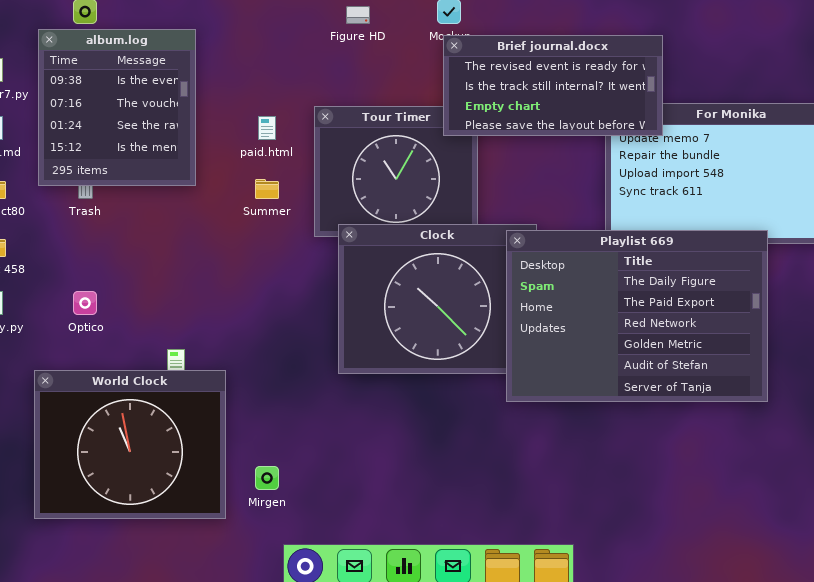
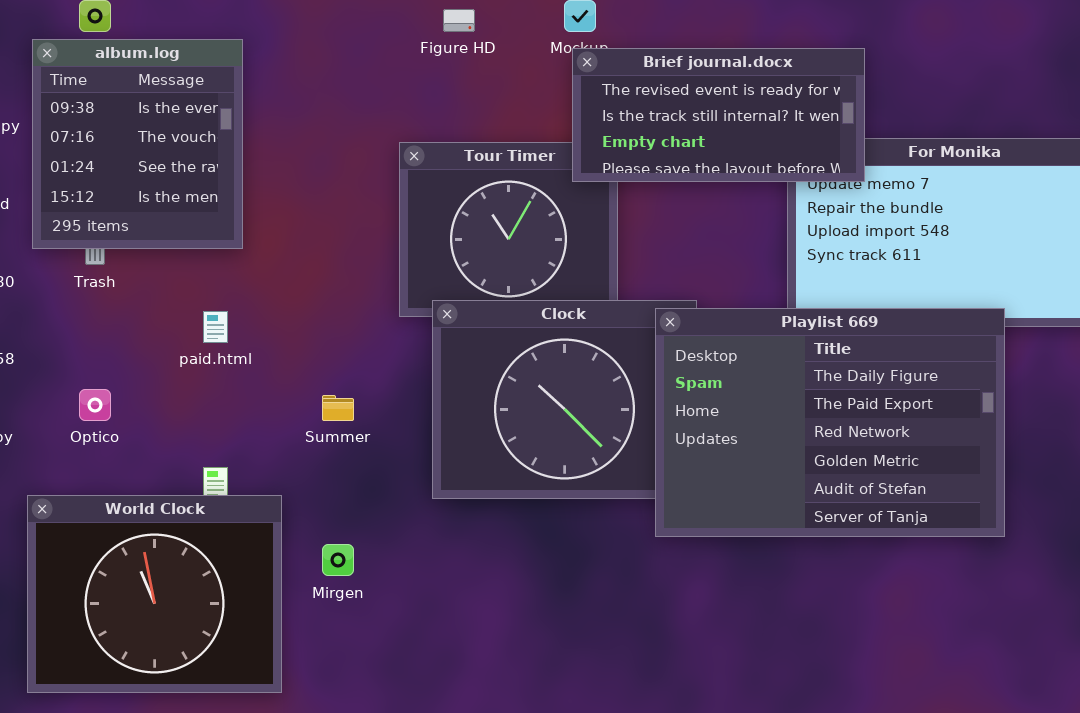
paid.html: [258,116,276,140] -> [203,311,228,343], moved
Summer: [255,179,279,199] -> [322,395,354,421], moved
Mirgen: [255,466,279,490] -> [322,544,354,576], moved

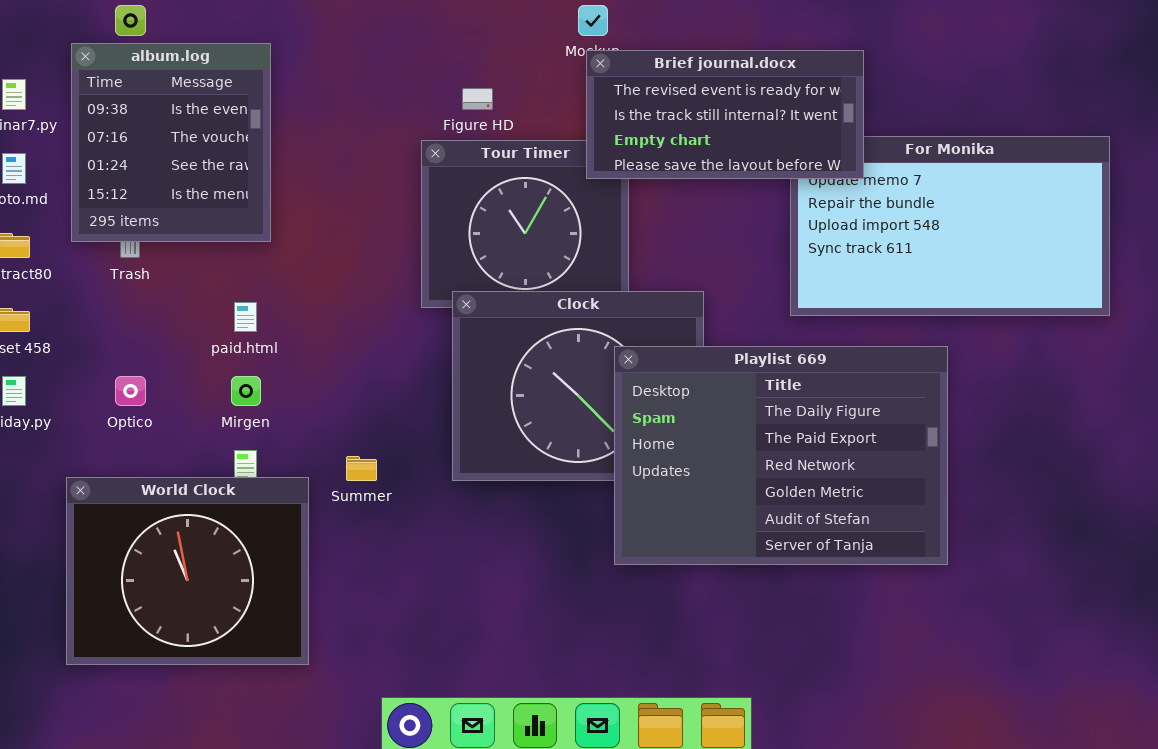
Figure HD: [443,9,475,32] -> [462,88,493,110], moved
Playlist 669: [655,308,1005,537] -> [614,346,948,565], moved
Summer: [322,395,354,421] -> [346,456,377,481], moved
Mirgen: [322,544,354,576] -> [231,376,261,406], moved

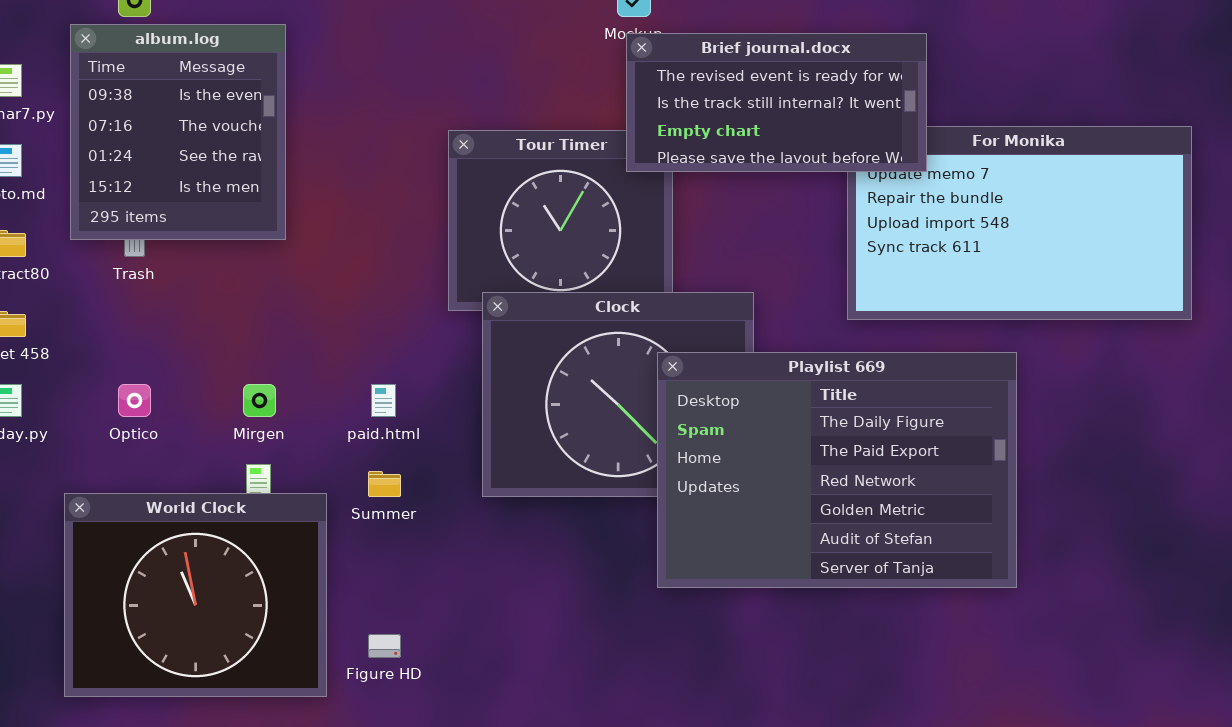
Figure HD: [462,88,493,110] -> [368,634,401,658], moved
paid.html: [234,302,257,332] -> [371,384,396,417], moved

